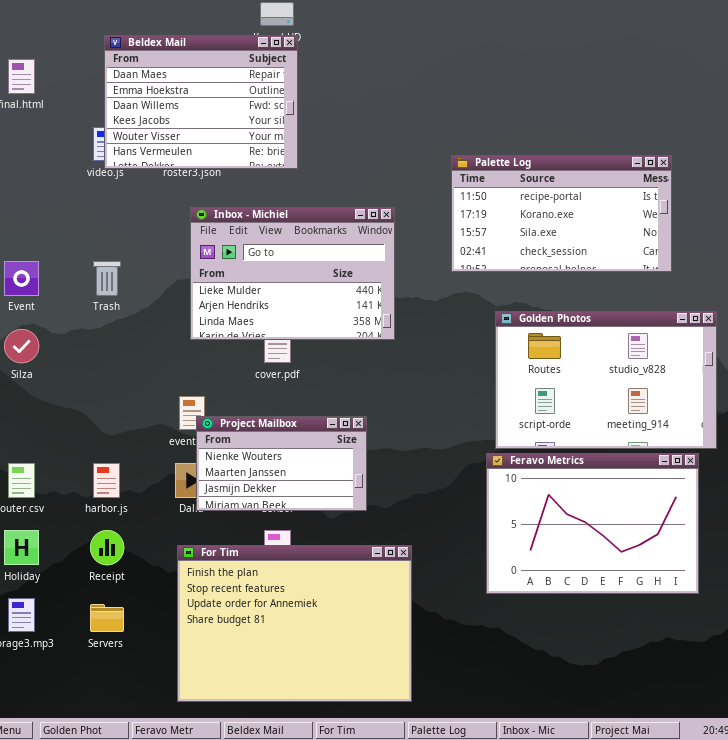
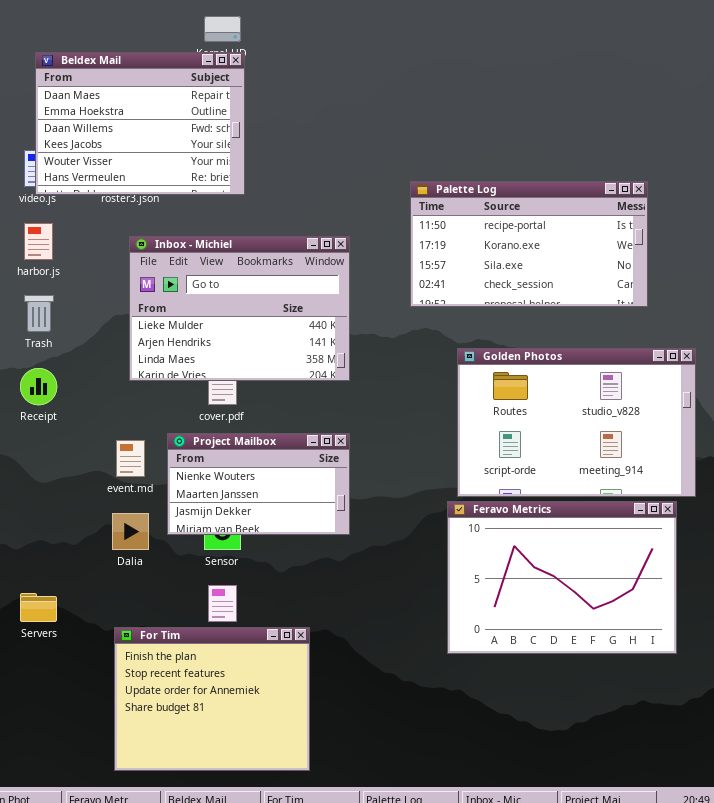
Project Mailbox: [196,416,367,511] -> [167,433,350,535], moved
harbor.js: [93,463,120,498] -> [24,223,53,260], moved
Receipt: [90,530,124,565] -> [20,368,57,405], moved
For Tim: [177,545,412,702] -> [114,627,310,771], resized
Servers: [90,604,124,632] -> [20,593,57,622], moved

